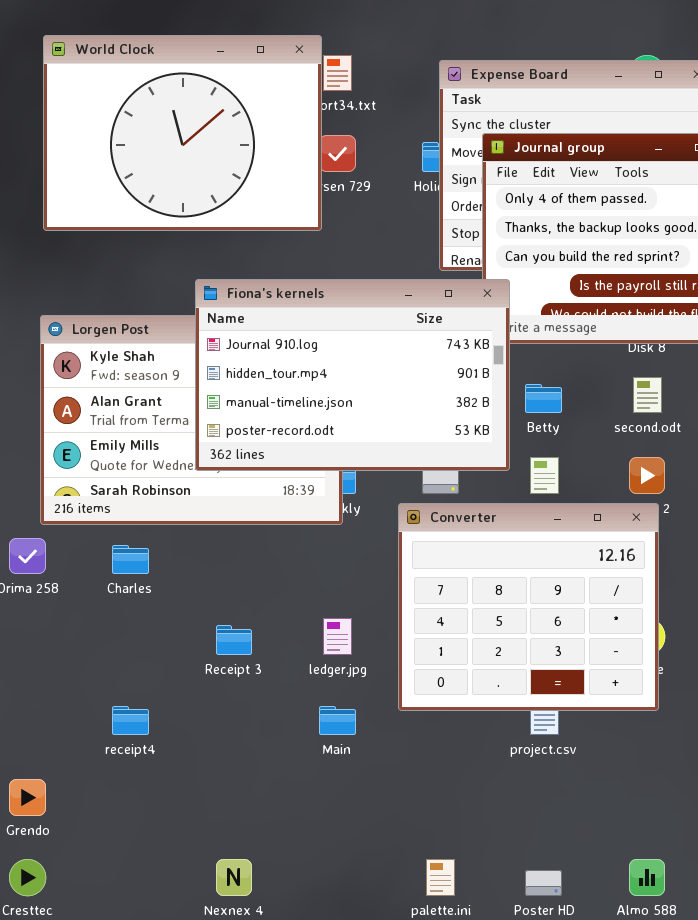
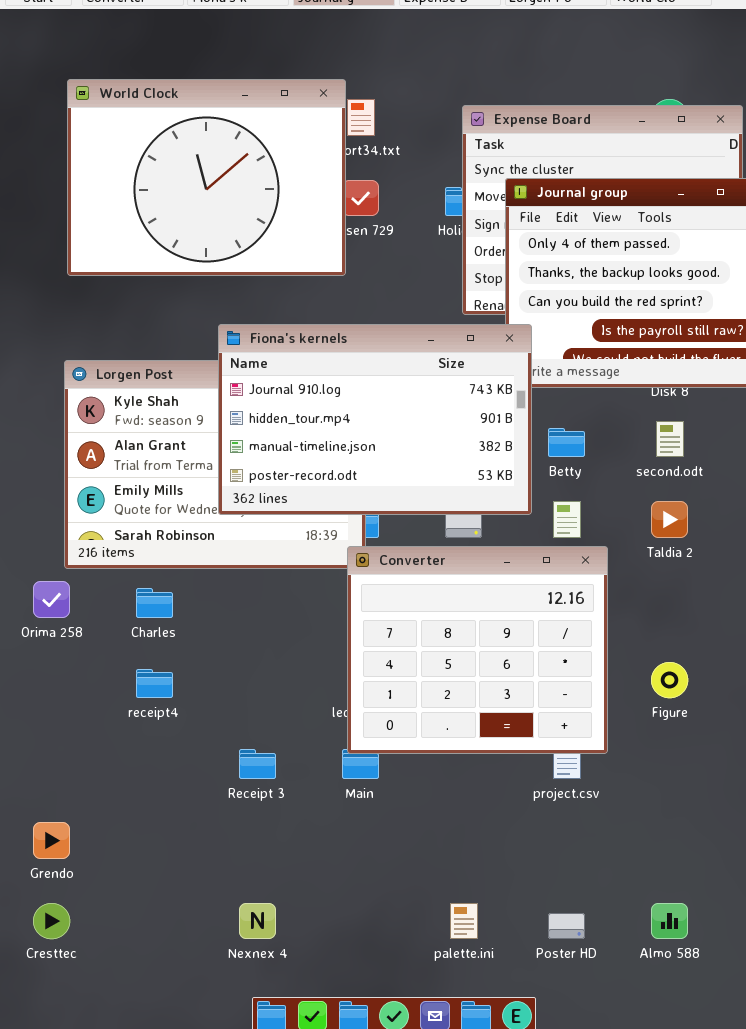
Converter: [398,503,659,711] -> [347,546,608,754], moved
Receipt 3: [216,625,252,655] -> [239,749,276,779], moved
receipt4: [112,706,149,735] -> [136,669,173,698], moved

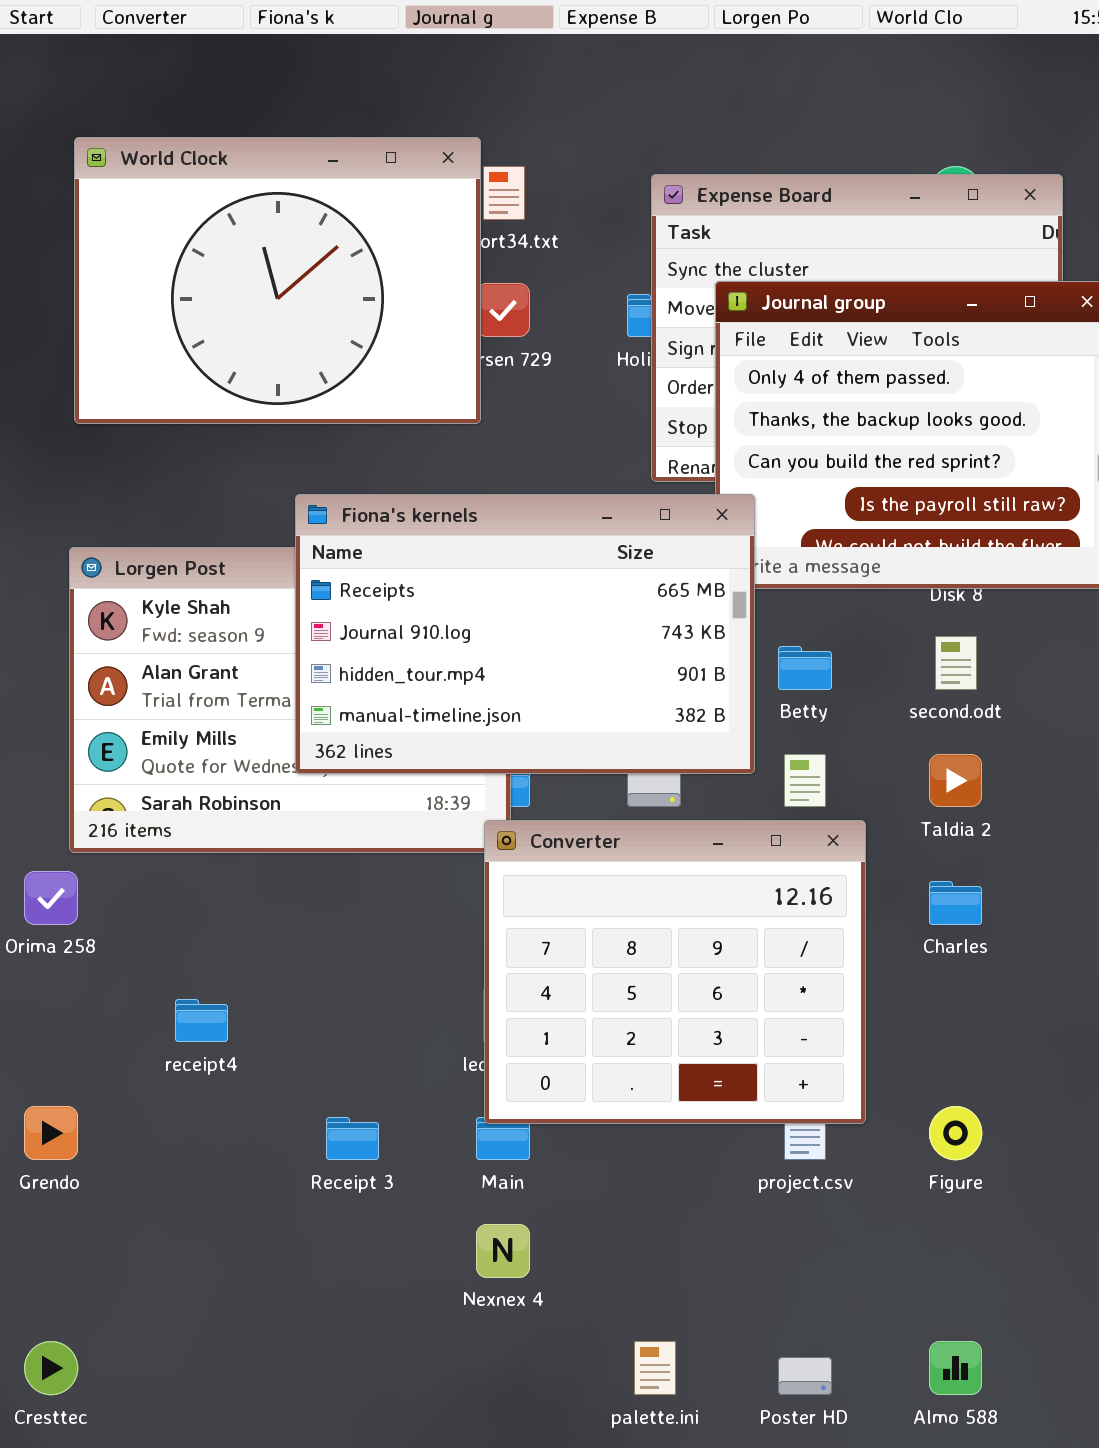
Fiona's kernels: [218,324,532,515] -> [295,494,755,774], scrolled up 1 row
Charles: [136,588,173,618] -> [929,881,982,925], moved
Figure: [651,662,688,698] -> [929,1106,982,1160], moved
Grendo: [33,822,70,859] -> [24,1106,78,1160], moved
Nexnex 4: [239,903,276,939] -> [476,1224,530,1278], moved

